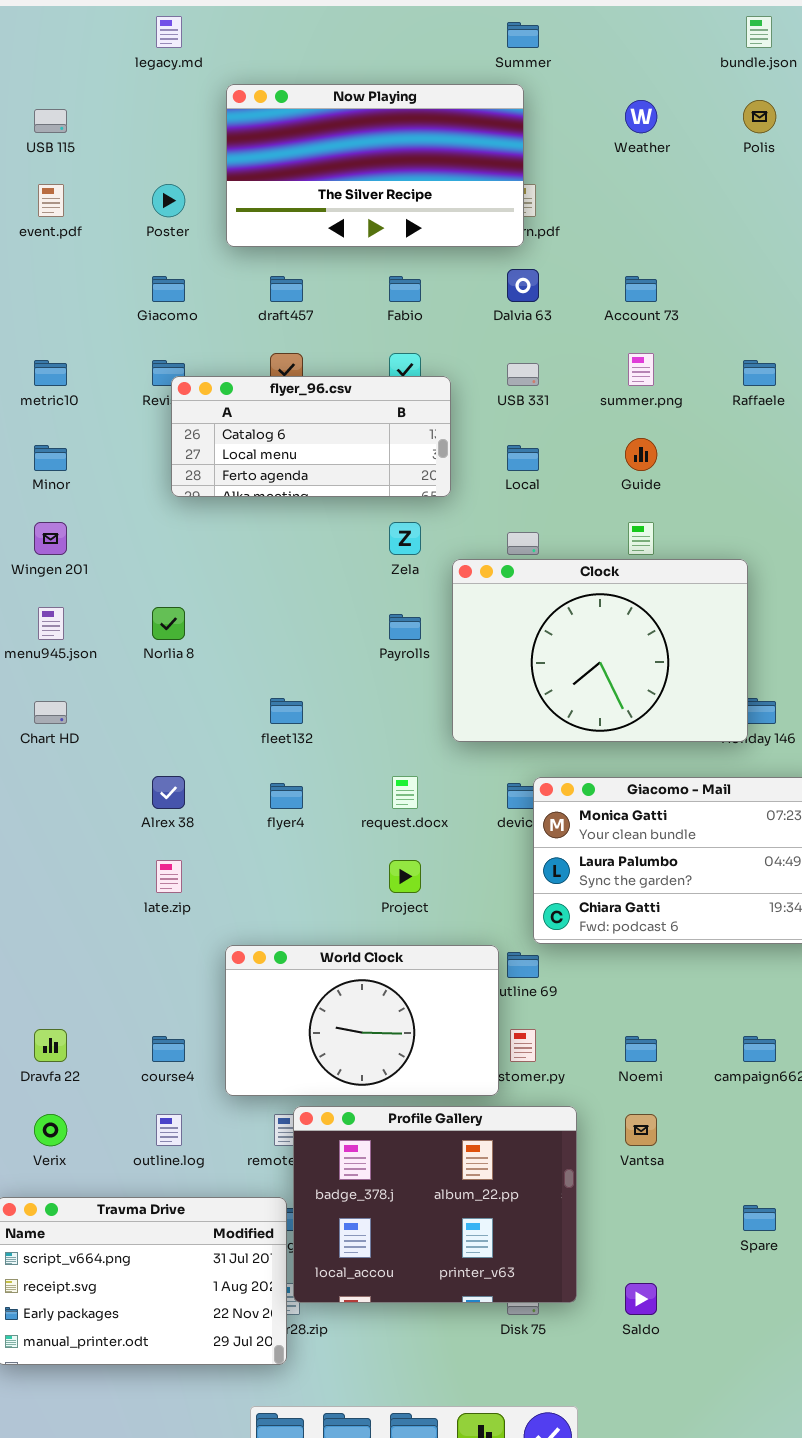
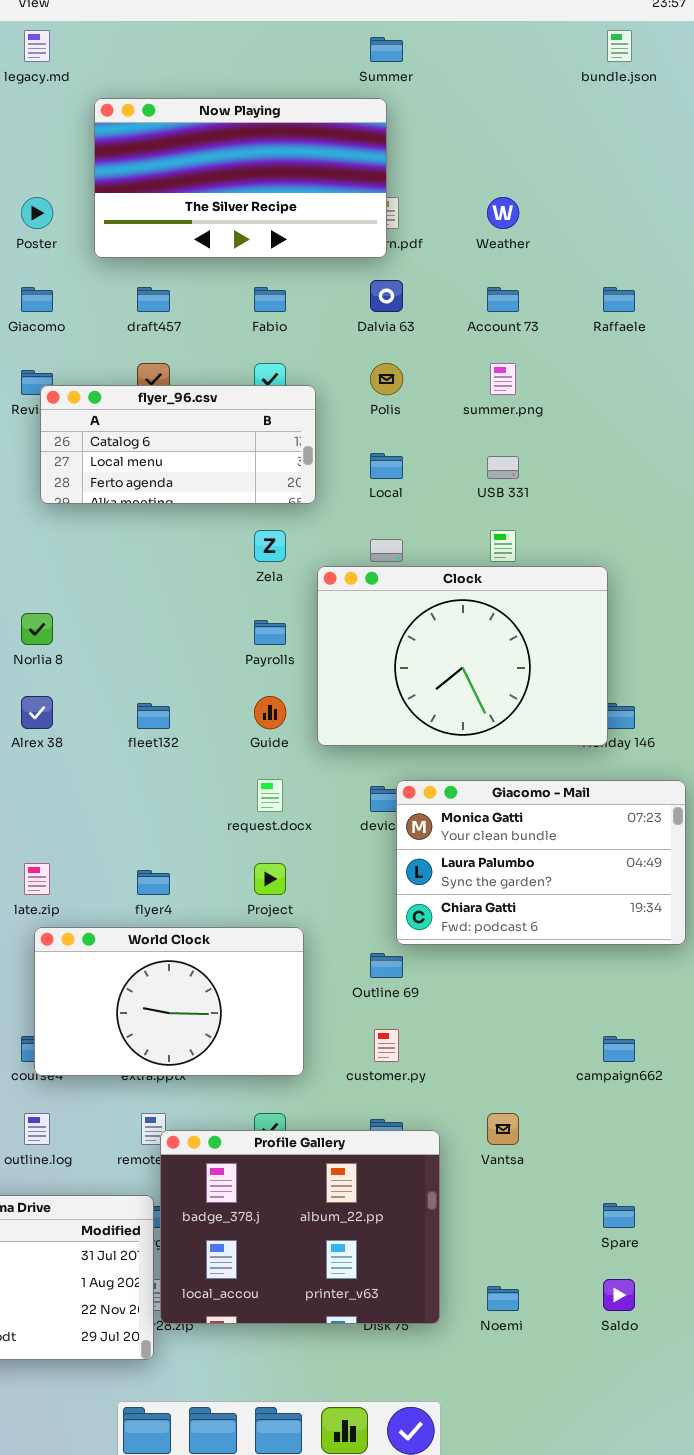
Weather: [625,100,657,133] -> [487,197,519,229], moved
Polis: [743,100,776,133] -> [370,363,403,395], moved
Raffaele: [743,360,776,386] -> [603,287,635,312], moved
USB 331: [507,363,539,386] -> [487,456,519,479], moved
Guide: [625,438,657,471] -> [254,696,286,729], moved
Alrex 38: [152,776,185,809] -> [21,696,53,729], moved
flyer4: [270,783,303,809] -> [137,870,170,895], moved
World Clock: [225,945,499,1096] -> [34,927,304,1076], moved
Noemi: [625,1036,657,1062] -> [487,1286,519,1311], moved
Profile Gallery: [293,1106,577,1303] -> [160,1130,440,1324], moved
Saldo: [625,1283,657,1315] -> [603,1279,635,1311], moved

